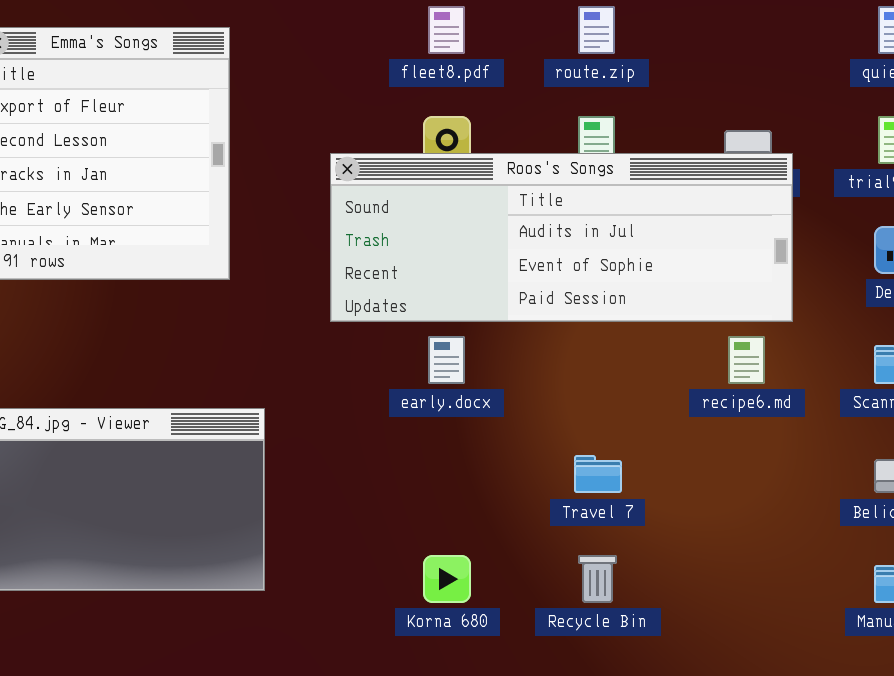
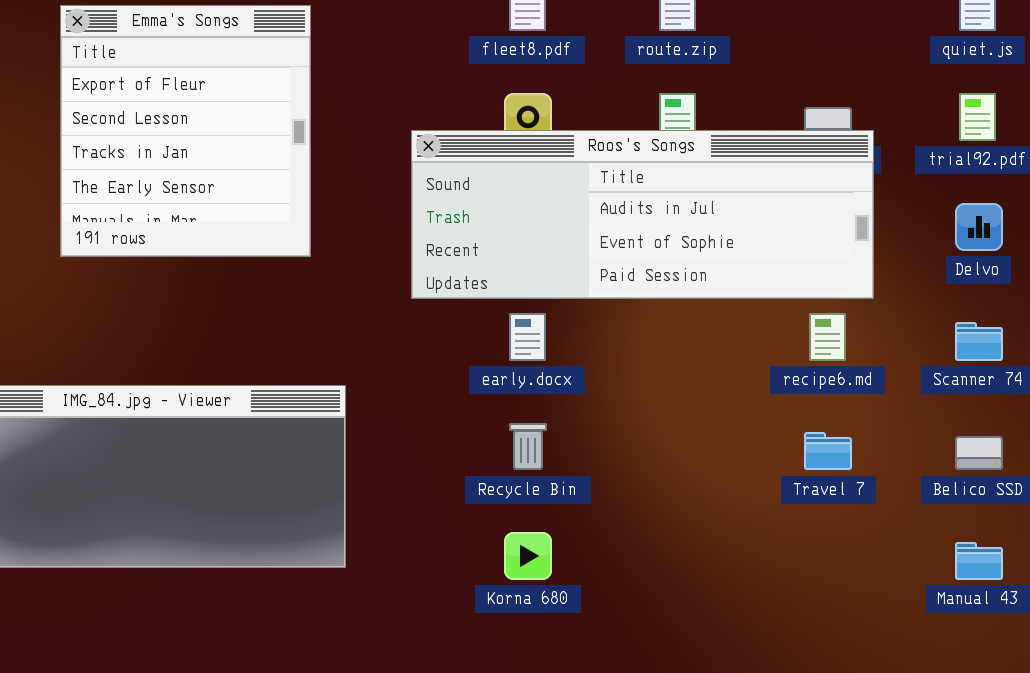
Travel 7: [574,455,622,493] -> [804,432,852,470], moved
Recycle Bin: [578,555,617,603] -> [509,423,547,470], moved

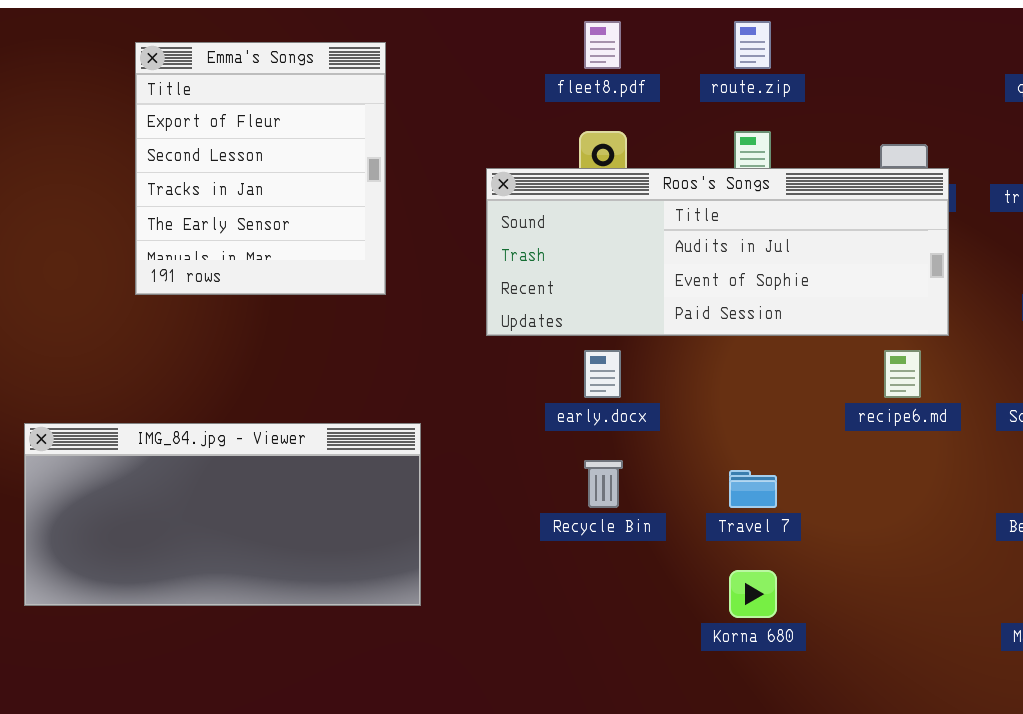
Travel 7: [804,432,852,470] -> [729,470,777,508], moved
Korna 680: [504,532,552,580] -> [729,570,777,618], moved

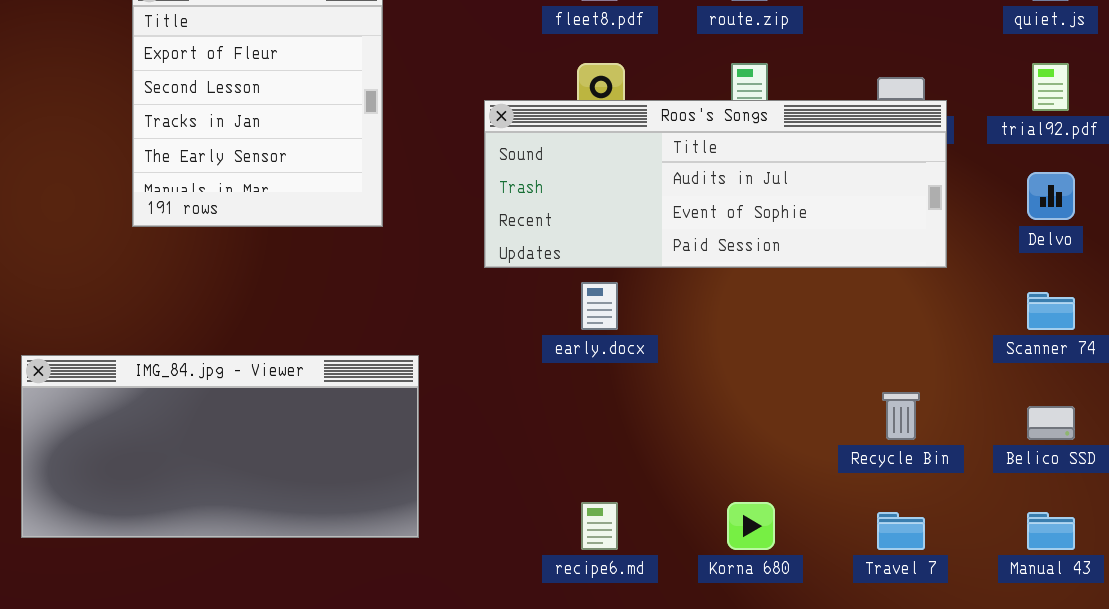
recipe6.md: [884,350,921,398] -> [581,502,618,550], moved
Recycle Bin: [584,460,623,508] -> [882,392,920,440], moved
Travel 7: [729,470,777,508] -> [877,512,925,550], moved

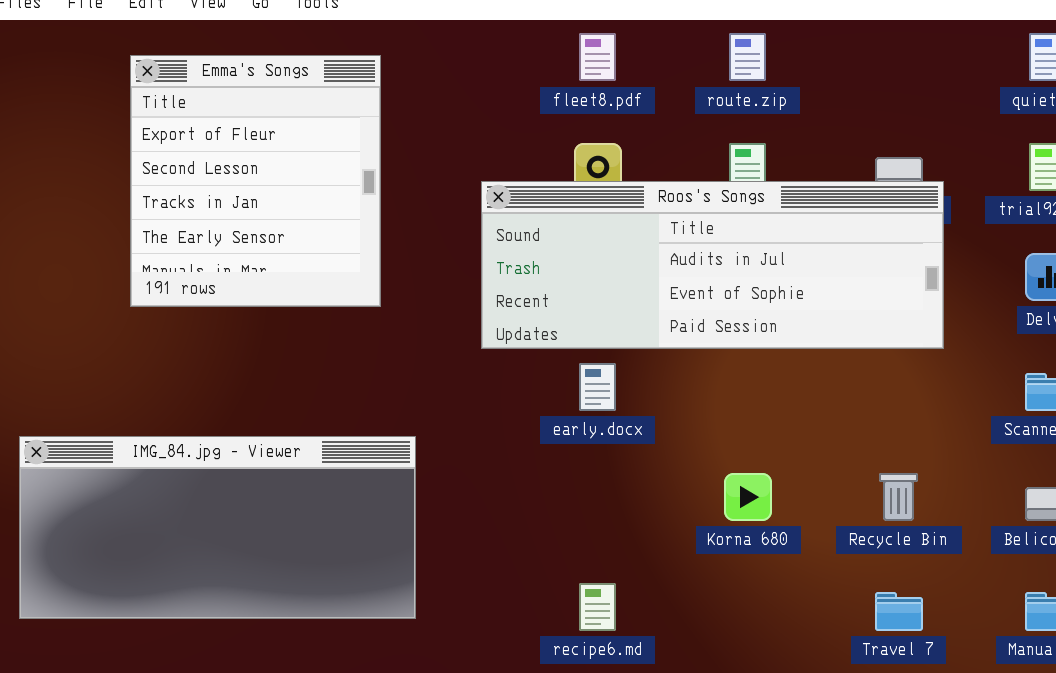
Korna 680: [727,502,775,550] -> [724,473,772,521], moved

